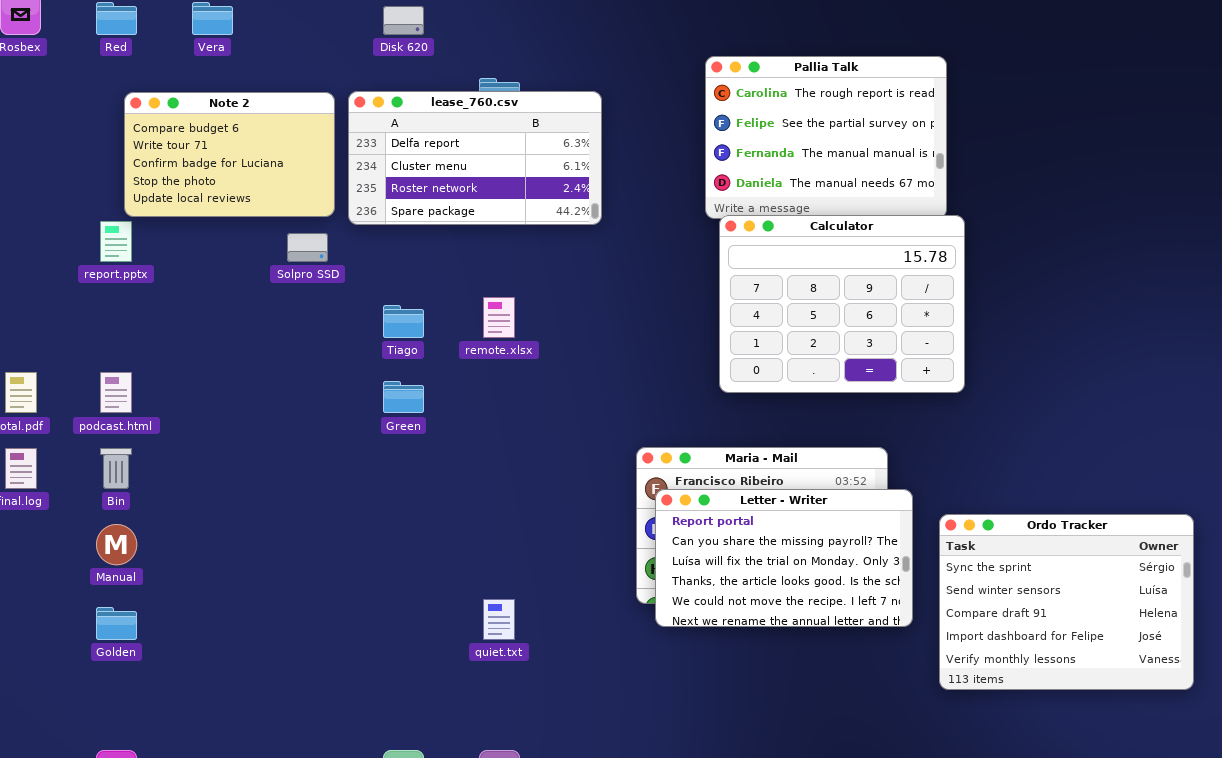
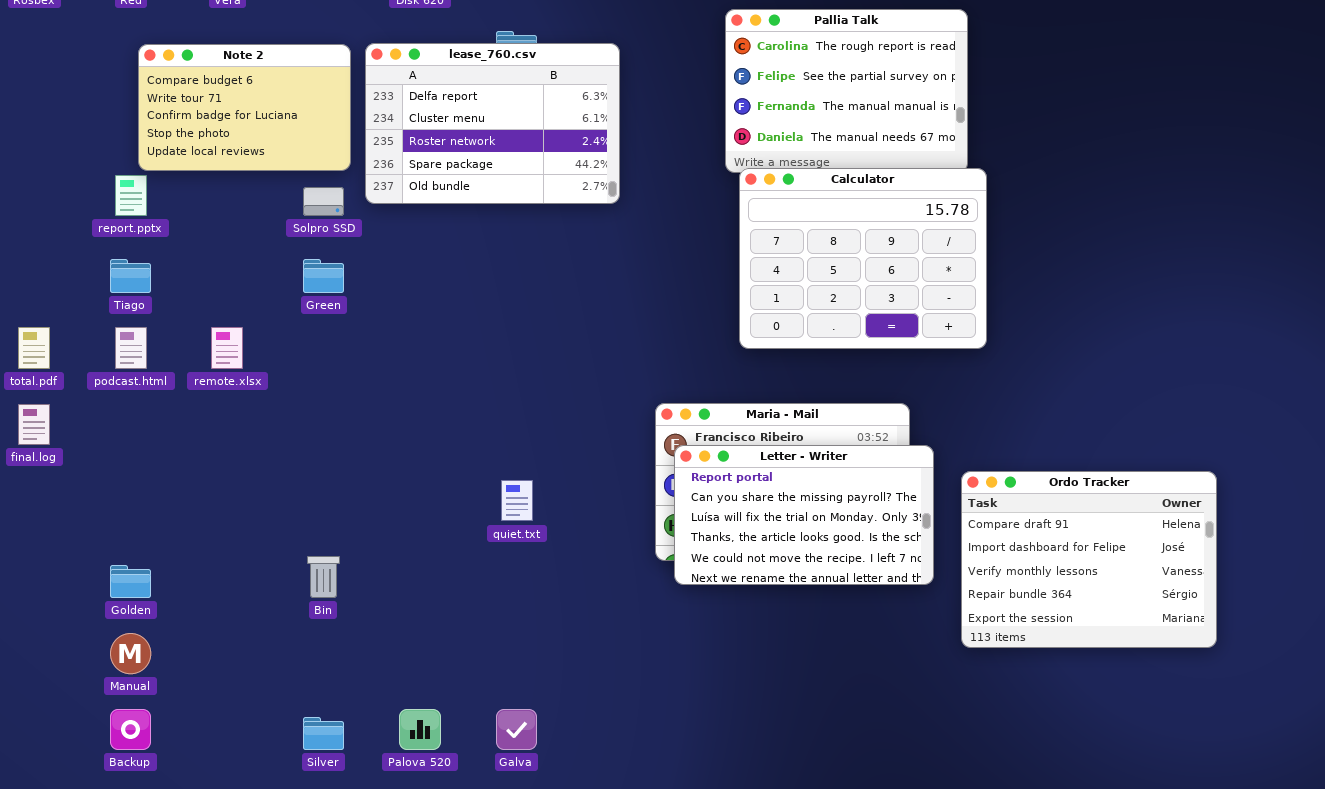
lease_760.csv: [348,91,602,225] -> [365,43,620,204], resized
remote.xlsx: [483,297,515,338] -> [211,327,243,369], moved
Tiago: [383,305,424,338] -> [110,259,151,293], moved
Green: [383,381,424,413] -> [303,259,344,293], moved
Bin: [100,448,132,489] -> [307,556,340,598], moved
Ordo Tracker: [939,514,1194,690] -> [961,471,1217,648], scrolled down 2 rows
Manual: [96,524,137,565] -> [110,633,151,674], moved
quiet.txt: [483,599,515,640] -> [501,480,533,521], moved

